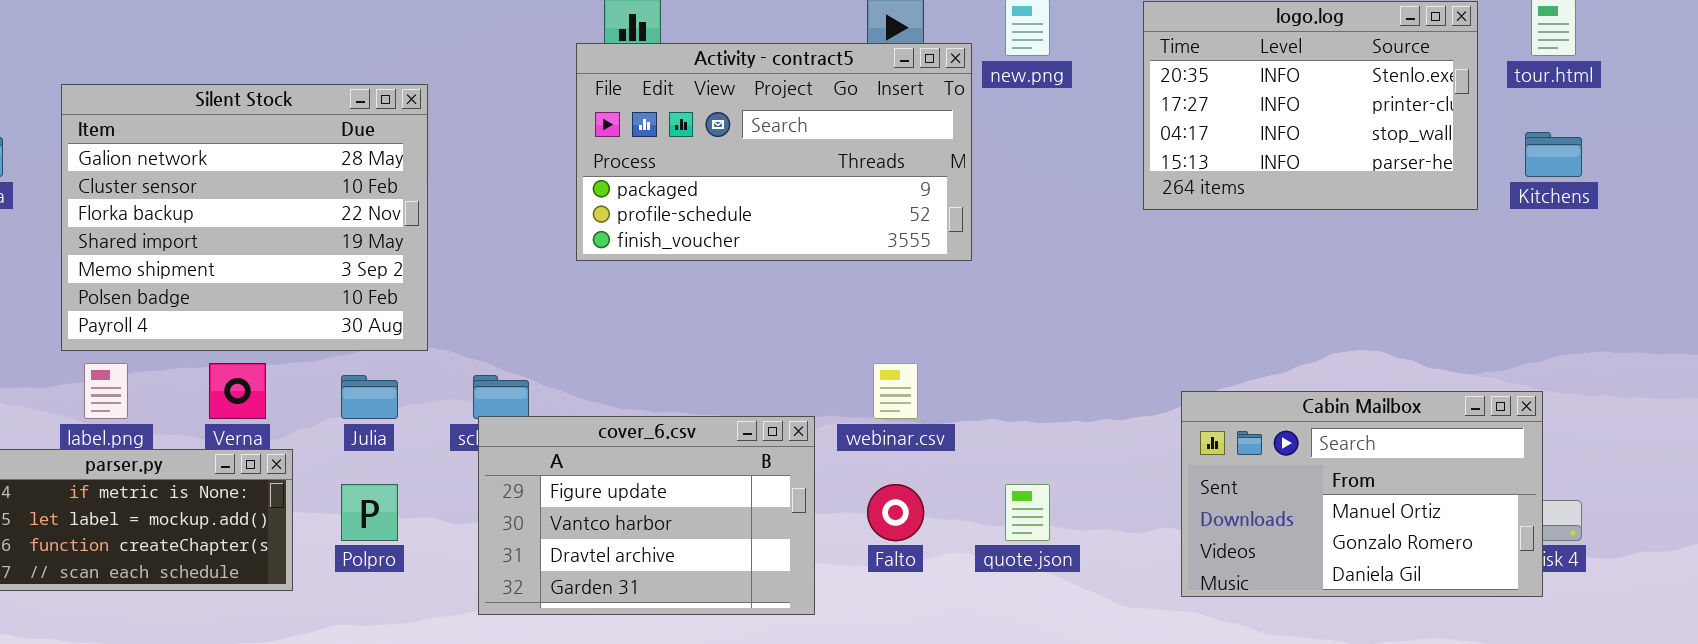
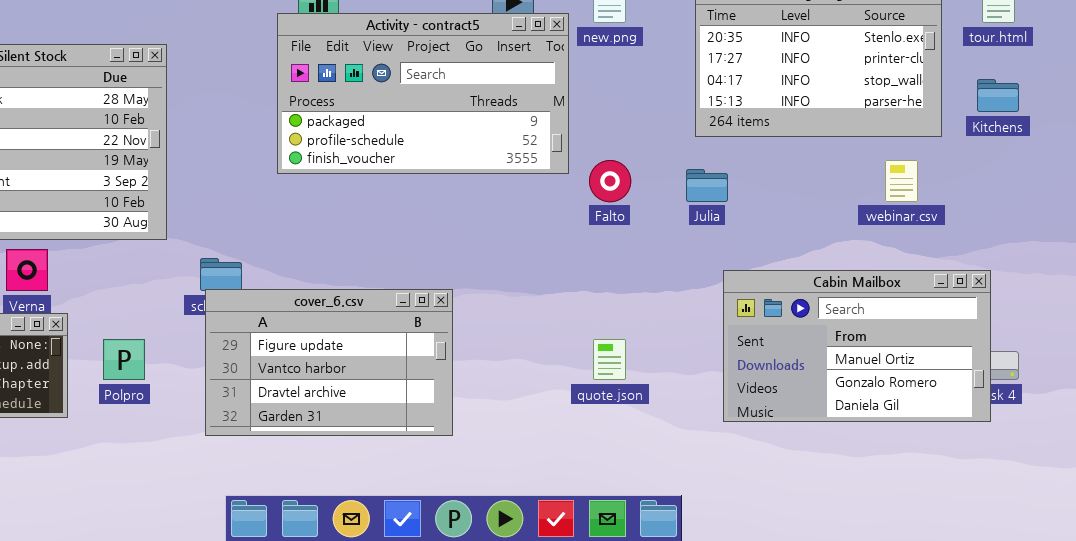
webinar.csv: [873,363,918,419] -> [885,160,918,202], moved
Julia: [341,375,398,419] -> [686,169,728,202], moved
Falto: [867,484,924,541] -> [589,160,631,202], moved

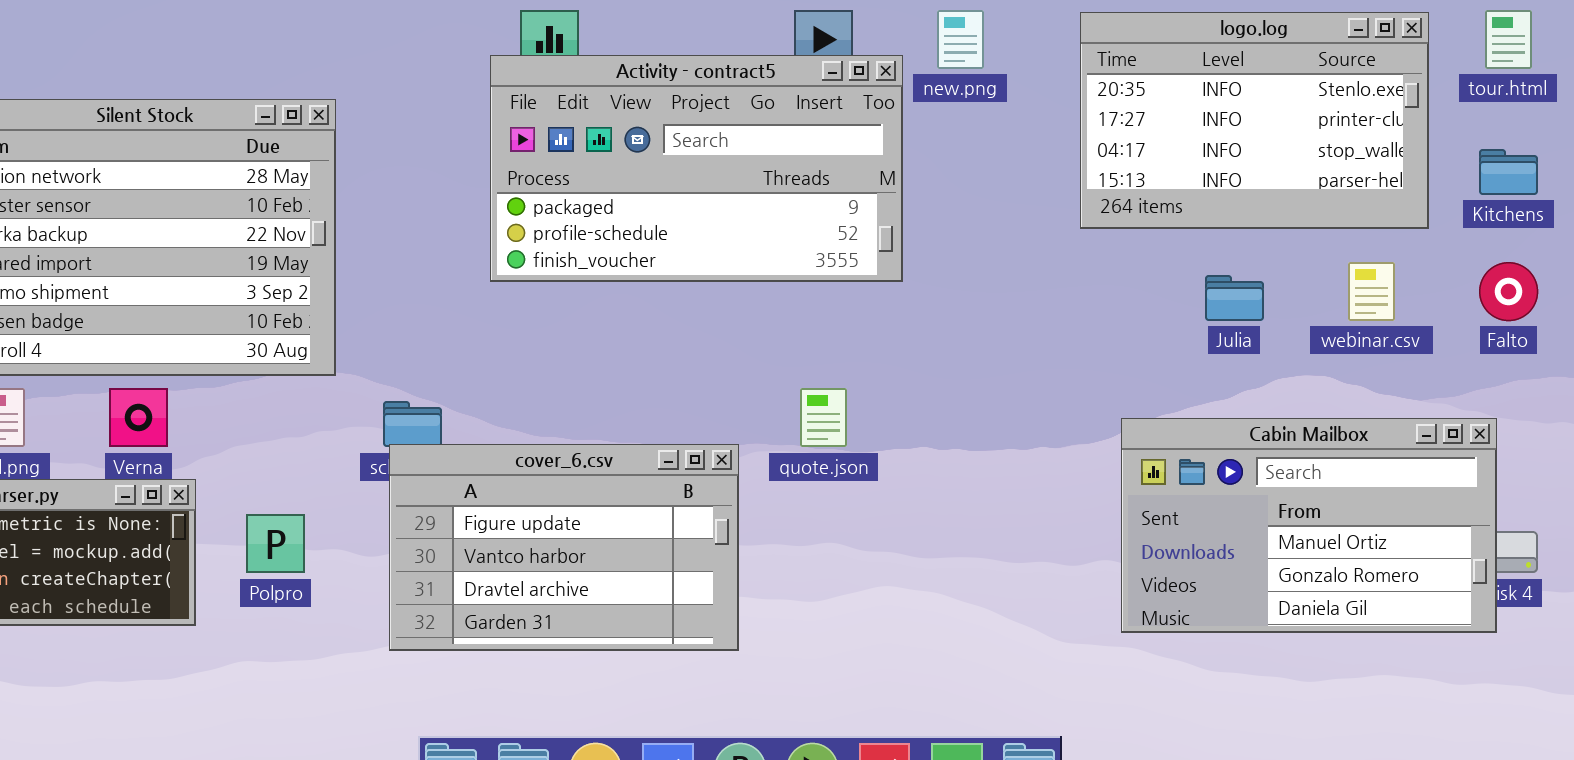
Falto: [589,160,631,202] -> [1479,262,1538,321], moved
Julia: [686,169,728,202] -> [1205,275,1264,321], moved
quote.json: [593,339,626,380] -> [800,388,847,447], moved

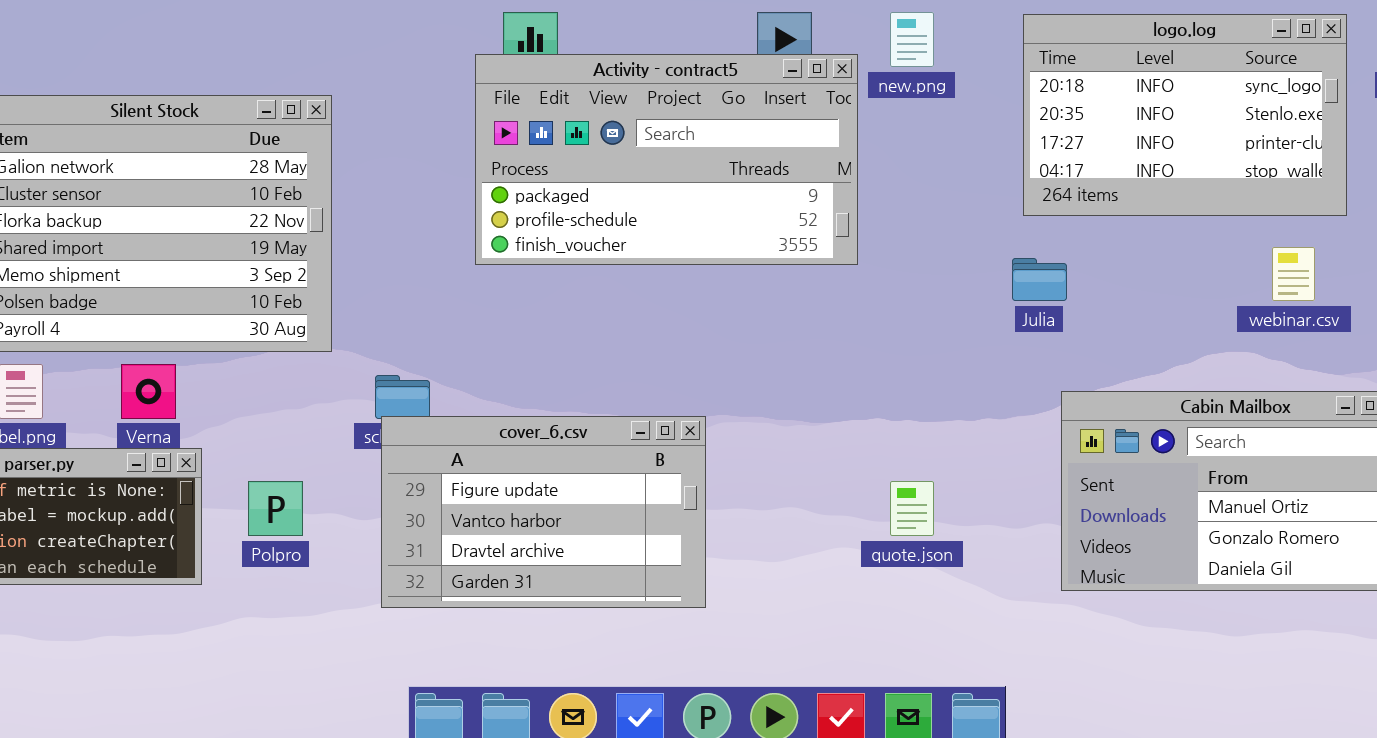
logo.log: [1080,12,1429,229] -> [1023,14,1347,216], scrolled up 1 row
Julia: [1205,275,1264,321] -> [1012,258,1067,301], moved
quote.json: [800,388,847,447] -> [890,481,934,536], moved

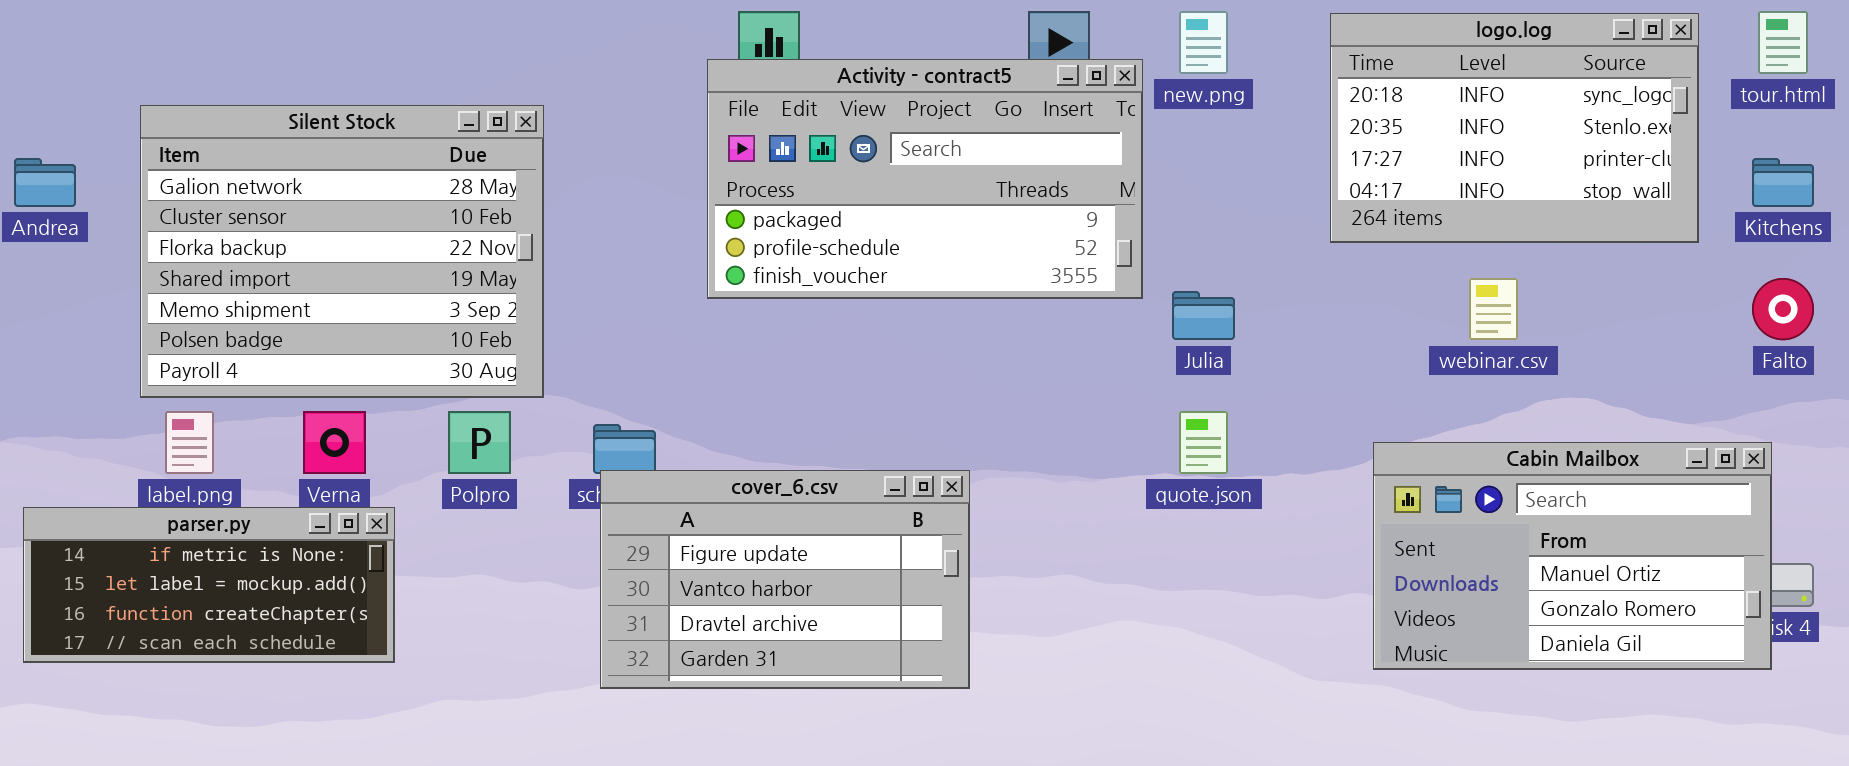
webinar.csv: [1272,247,1315,301] -> [1469,278,1518,340], moved
Julia: [1012,258,1067,301] -> [1172,291,1235,340], moved
Polpro: [248,481,303,536] -> [448,411,511,474], moved
quote.json: [890,481,934,536] -> [1179,411,1228,474], moved

